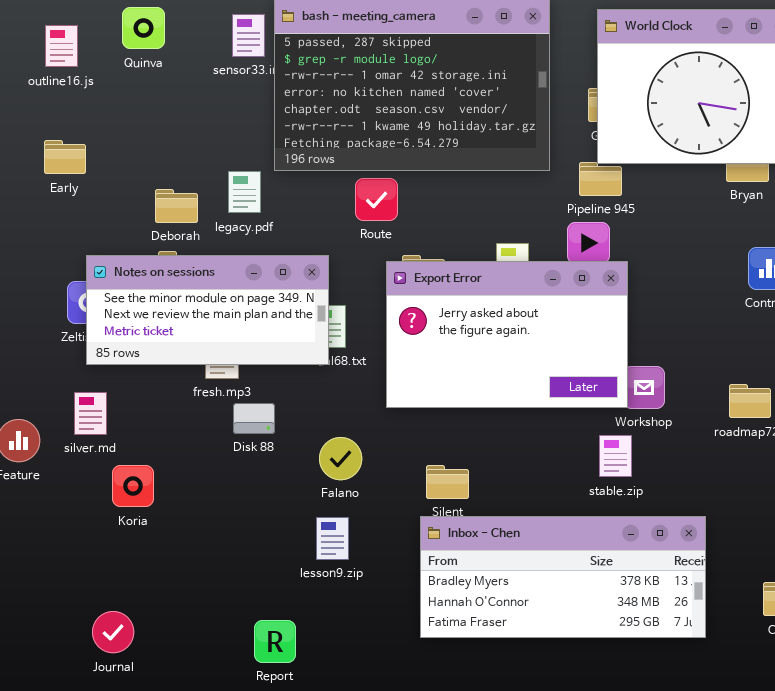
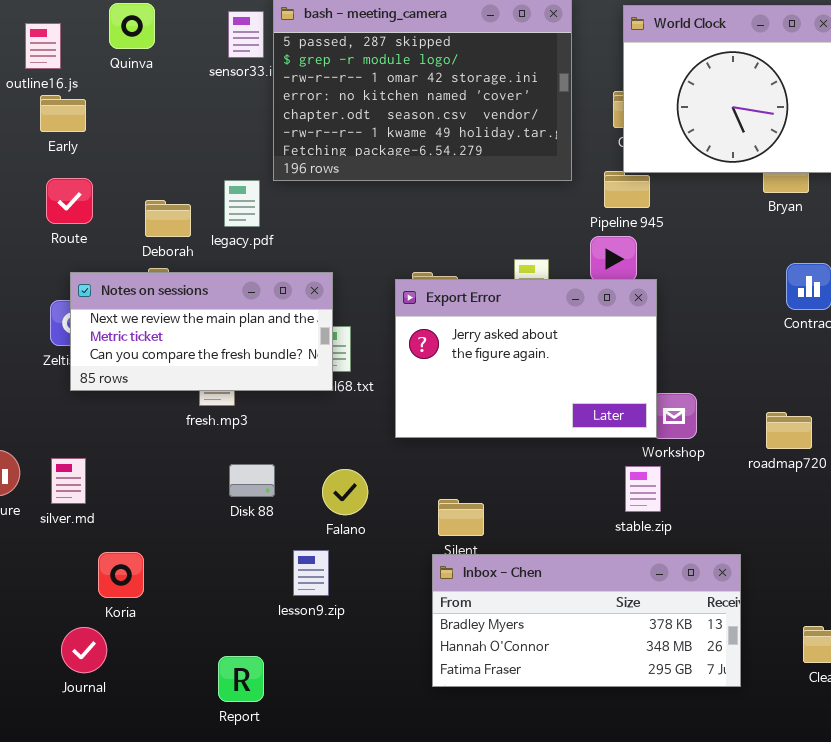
Early: [44,140,86,174] -> [40,95,86,132], moved
Route: [355,178,398,221] -> [46,178,93,224], moved
Notes on sessions: [86,255,329,365] -> [70,272,333,391], scrolled down 1 row
silver.md: [74,392,107,435] -> [51,458,86,504], moved
Disk 88: [233,403,275,434] -> [229,464,275,497], moved
Koria: [112,465,154,507] -> [98,552,144,598], moved
lesson9.zip: [316,517,349,560] -> [293,550,329,596], moved
Journal: [92,611,134,653] -> [61,627,107,673], moved
Report: [254,620,296,663] -> [218,656,264,702], moved

